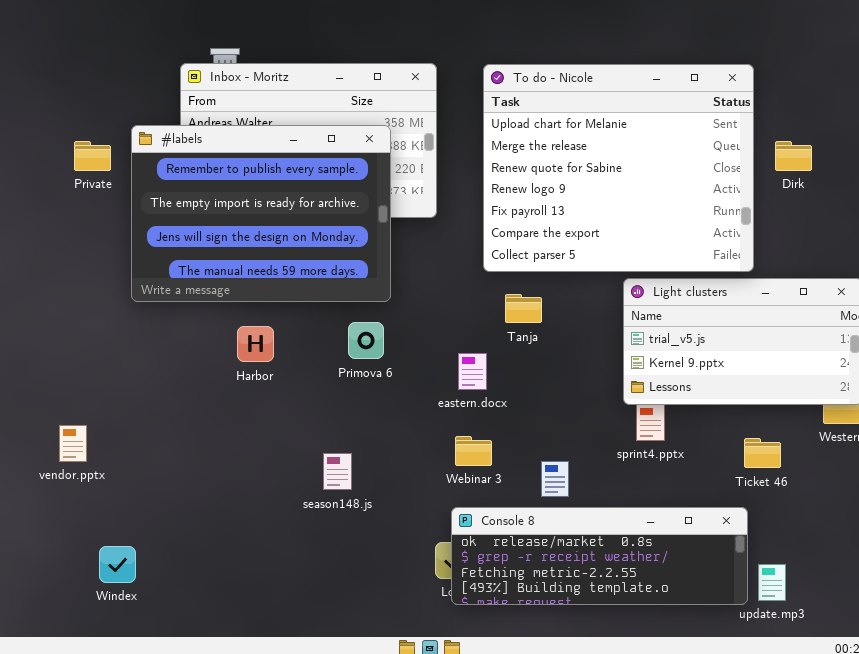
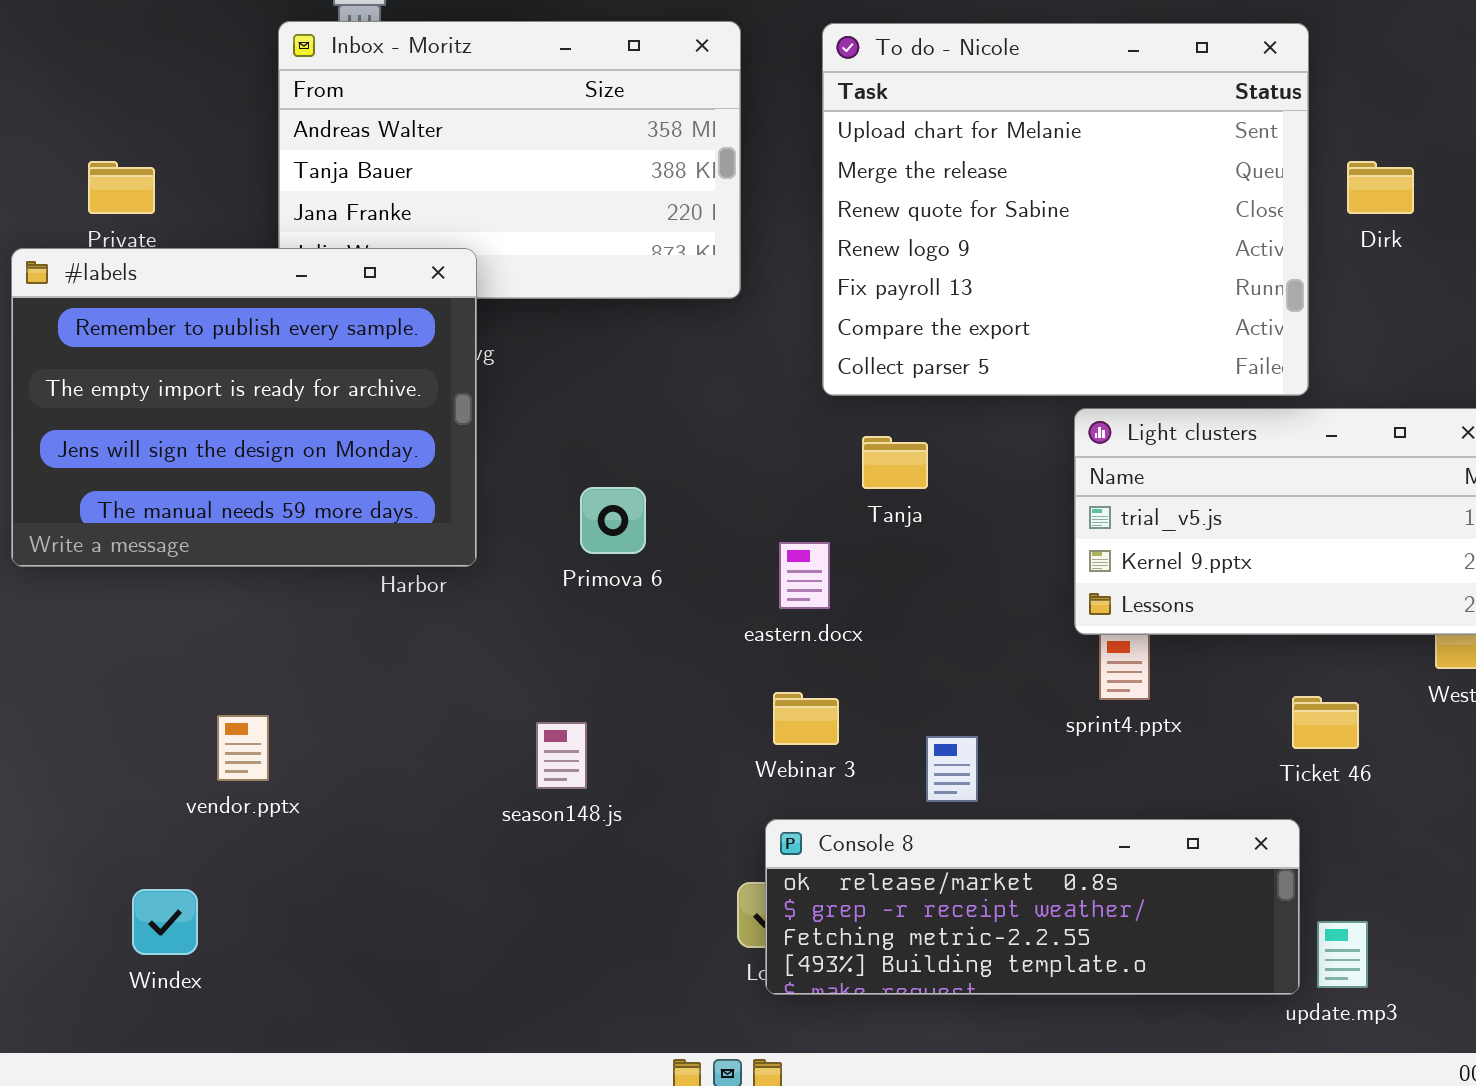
#labels: [131,125,391,302] -> [11,248,477,567], moved
vendor.pptx: [59,425,87,462] -> [217,715,269,781], moved

